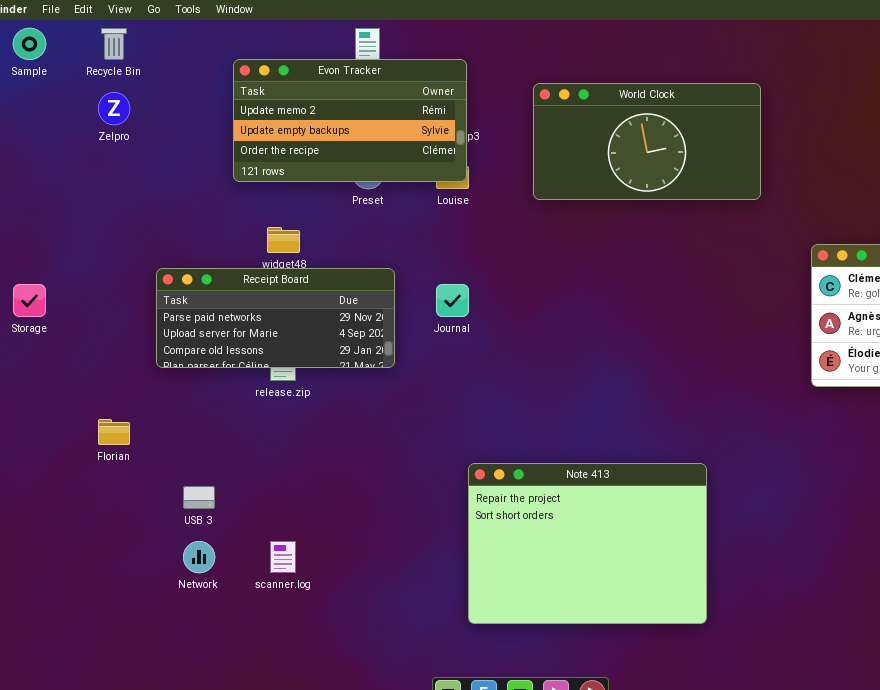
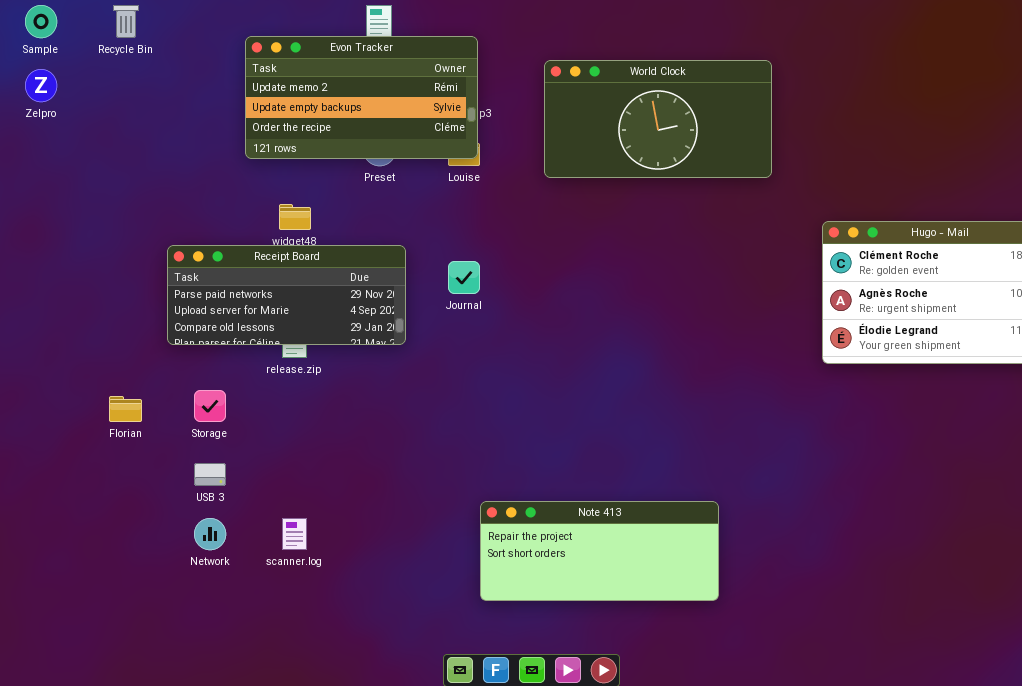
Zelpro: [98,92,130,125] -> [25,69,57,102], moved
Storage: [13,284,46,317] -> [194,390,226,422], moved
Note 413: [468,463,707,624] -> [480,501,719,601], resized

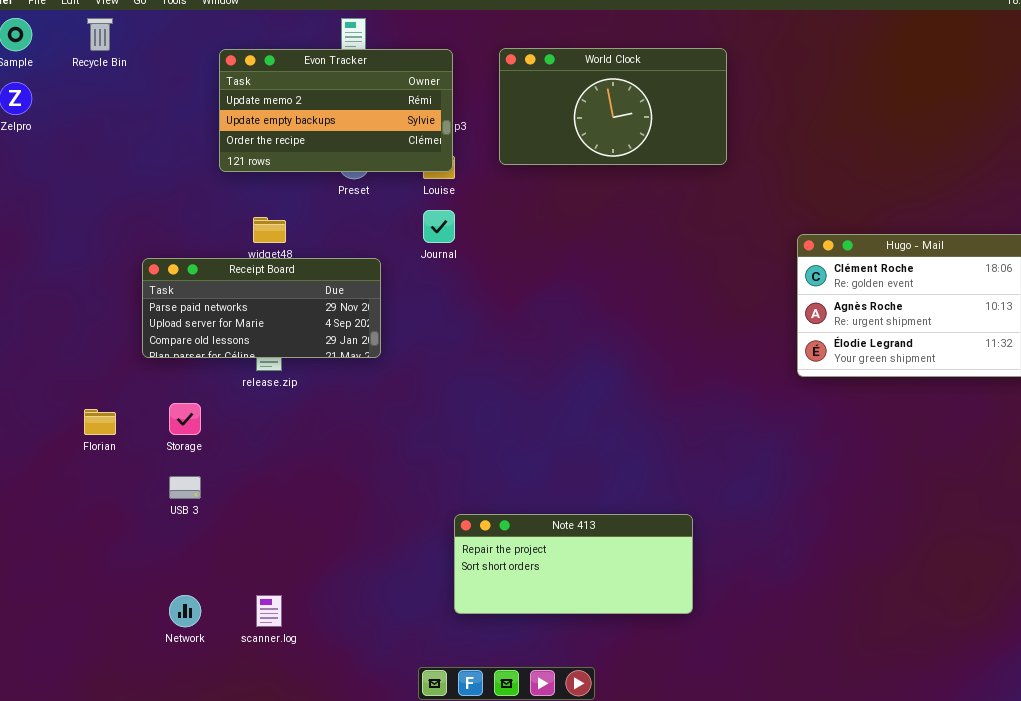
World Clock: [544,60,772,178] -> [499,48,727,165], moved
Journal: [448,261,480,294] -> [423,210,455,243], moved
Network: [194,518,226,550] -> [169,595,201,627], moved
scanner.log: [282,518,307,550] -> [256,595,282,627], moved

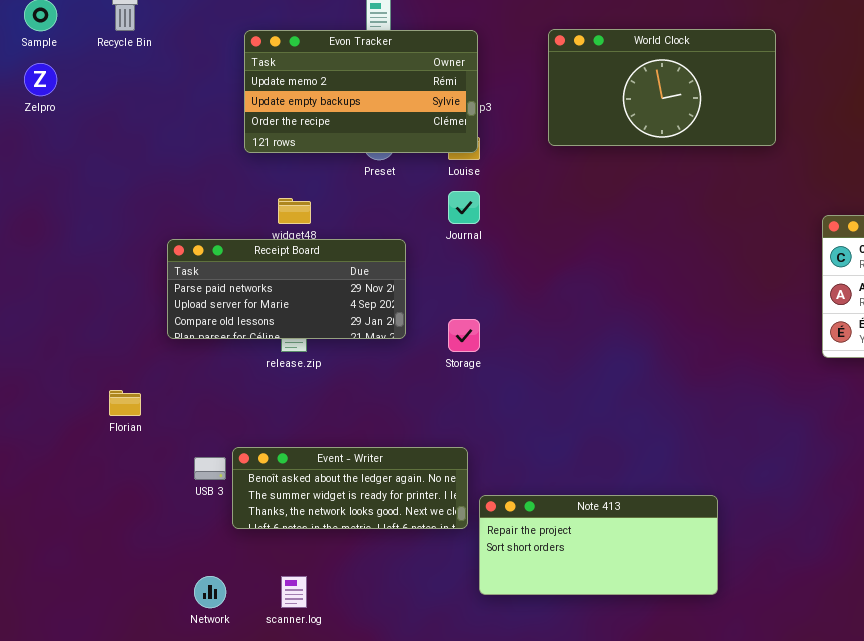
World Clock: [499,48,727,165] -> [548,29,776,146], moved
Storage: [169,403,201,435] -> [448,319,480,352], moved
Event - Writer: none -> [232,447,468,529], opened

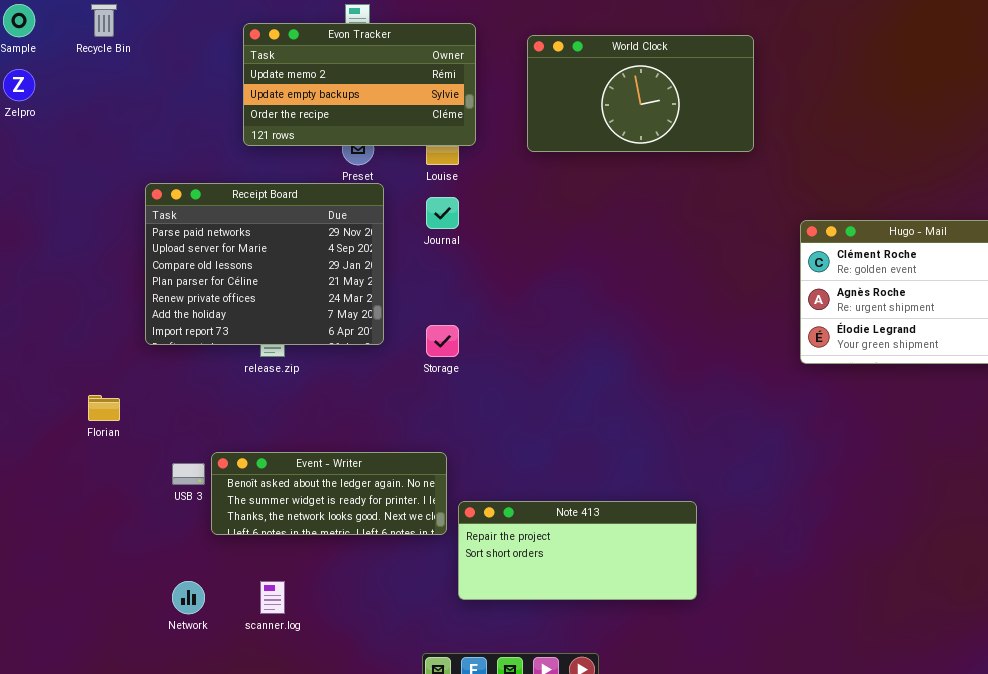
Evon Tracker: [244,30,478,153] -> [243,23,476,146], moved
Receipt Board: [167,239,406,339] -> [145,183,384,345], resized

